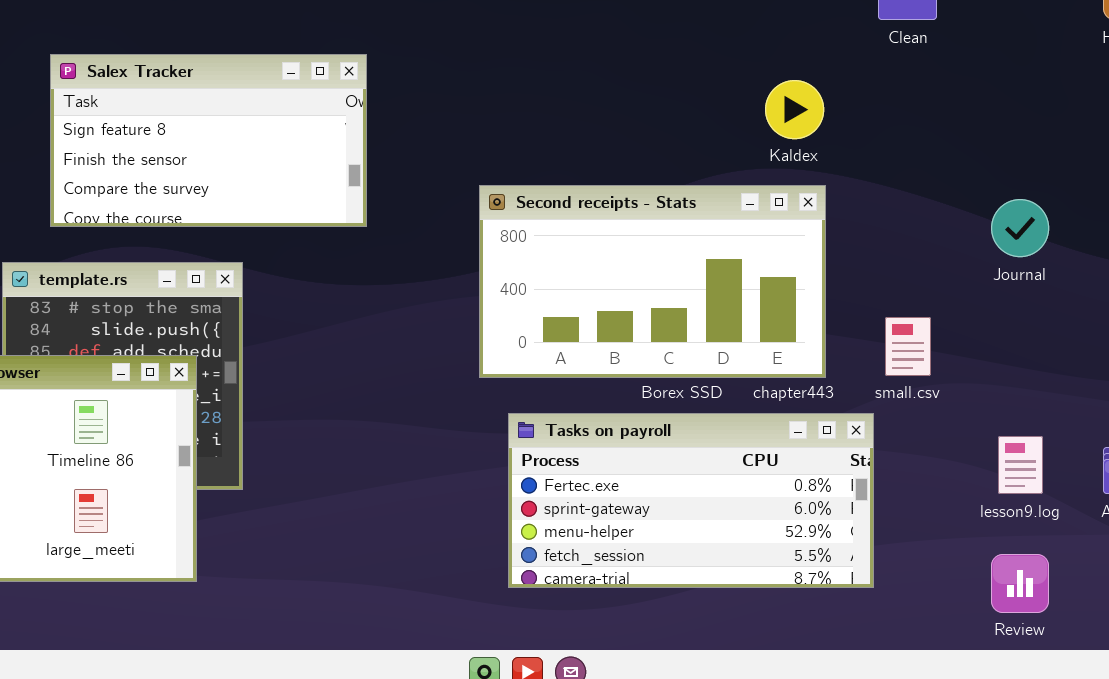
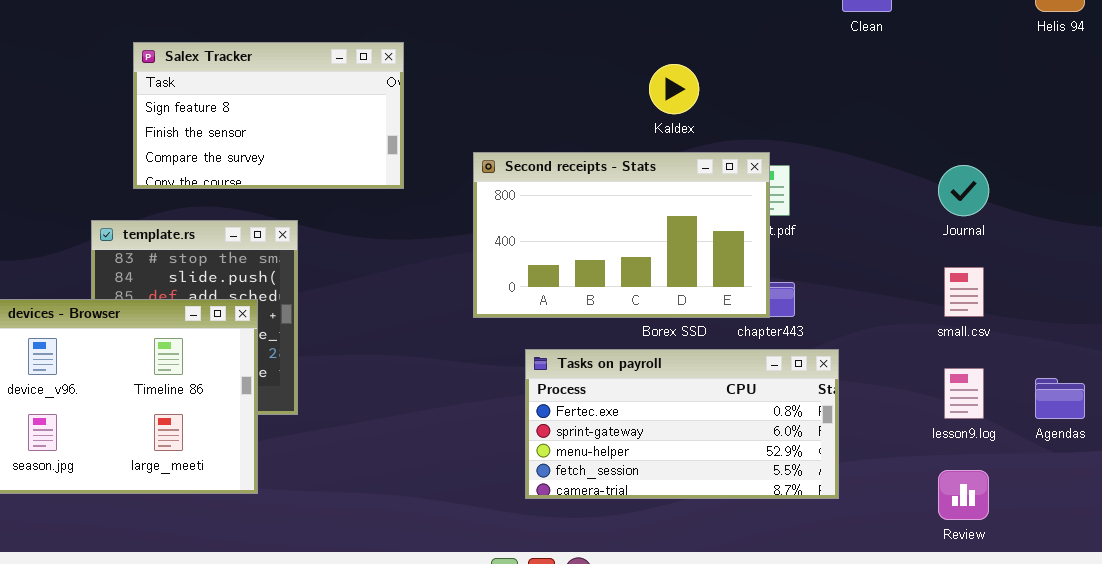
Kaldex: [765,80,824,139] -> [649,64,699,114], moved
Second receipts - Stats: [479,185,826,378] -> [473,152,770,318], moved
small.csv: [885,317,931,376] -> [944,267,984,317], moved

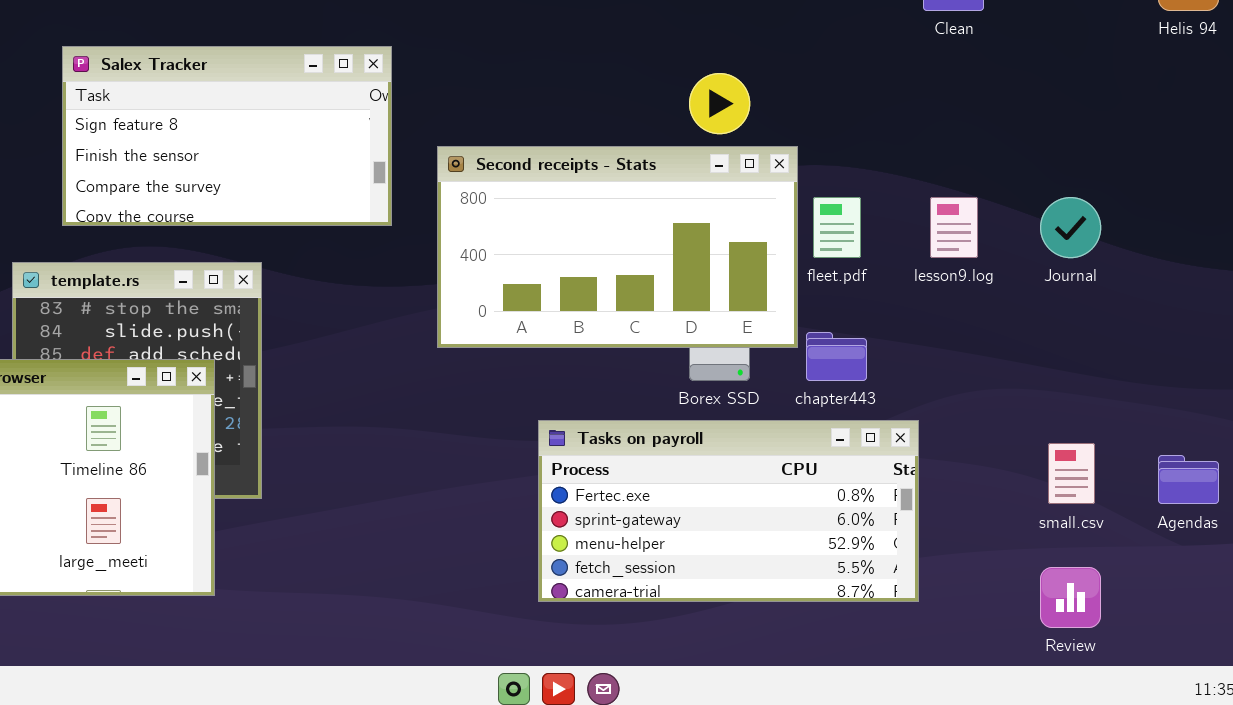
Second receipts - Stats: [473,152,770,318] -> [437,146,798,348], moved
small.csv: [944,267,984,317] -> [1048,443,1095,504], moved
lesson9.log: [944,368,984,419] -> [930,197,978,258], moved

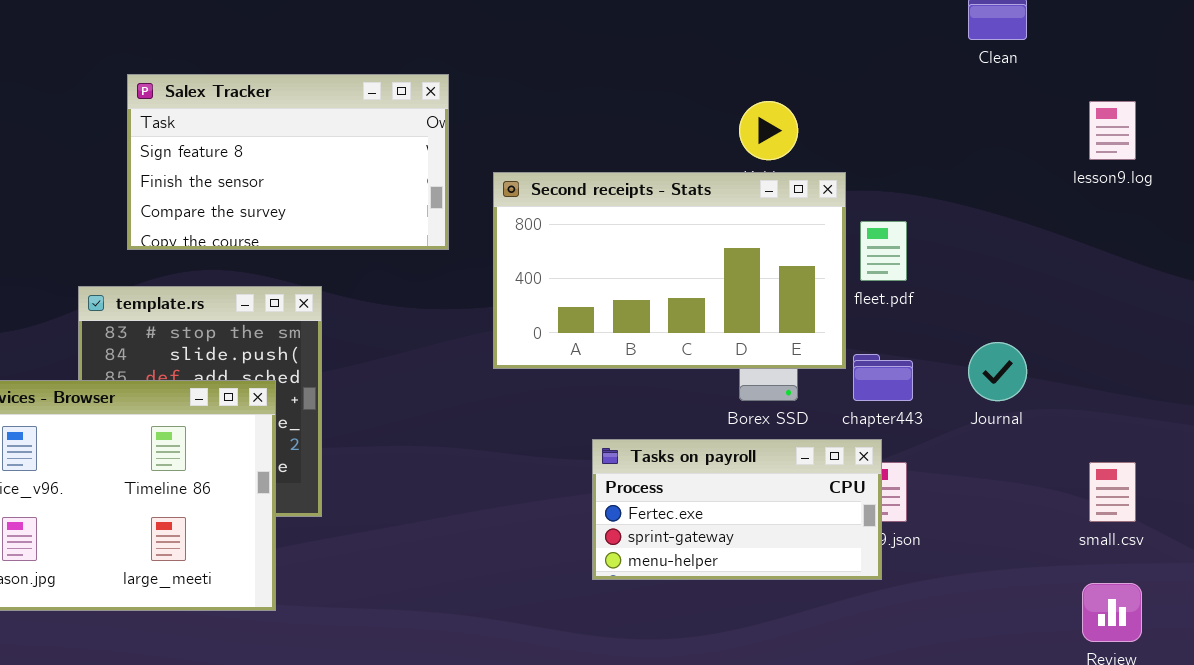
lesson9.log: [930,197,978,258] -> [1089,101,1136,160], moved
Journal: [1040,197,1101,258] -> [968,342,1027,401], moved
Tasks on payroll: [538,420,919,602] -> [592,439,882,580], resized

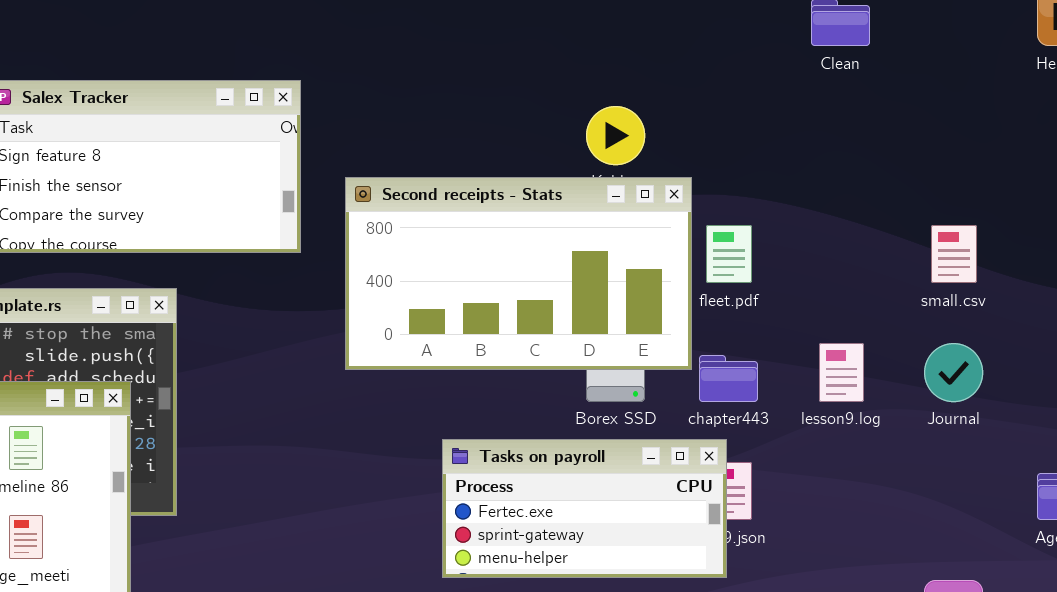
lesson9.log: [1089,101,1136,160] -> [819,343,864,402], moved
Journal: [968,342,1027,401] -> [924,343,983,402], moved
small.csv: [1089,462,1136,522] -> [931,225,977,283], moved

